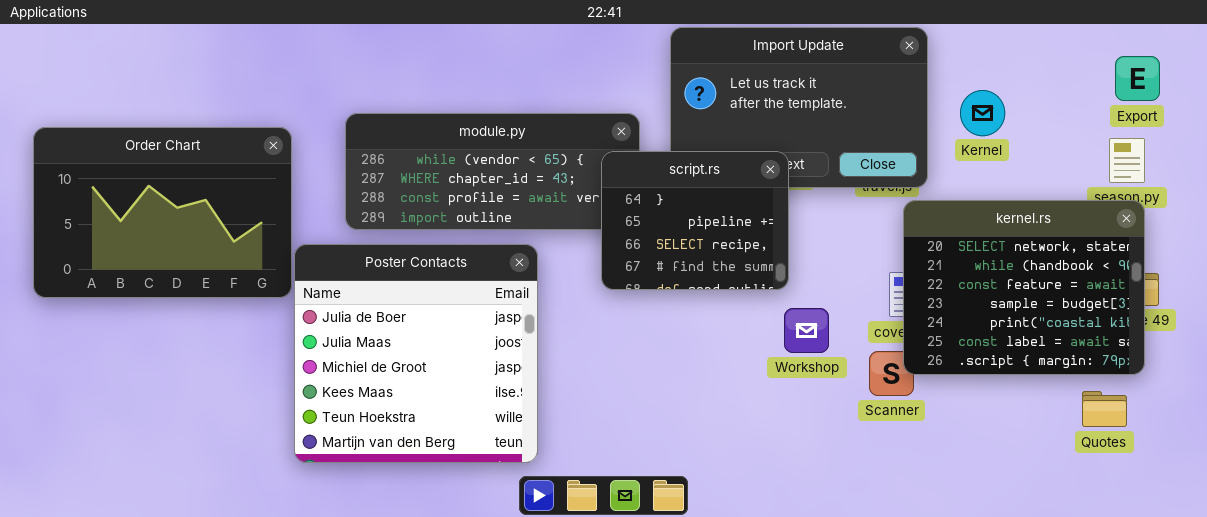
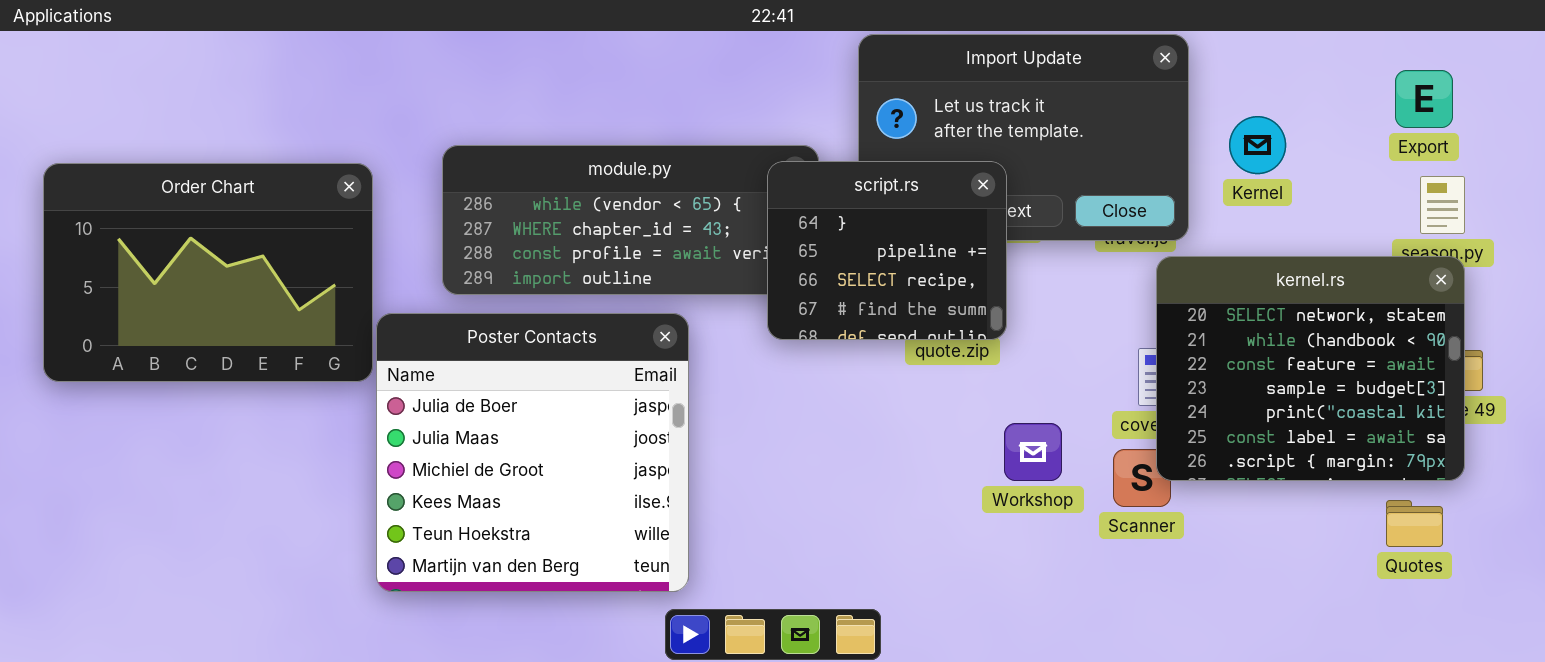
Export: [1115,56,1160,101] -> [1395,70,1453,128], moved
script.rs: [601,151,789,290] -> [767,161,1007,340], moved
Workshop: [784,308,829,353] -> [1004,423,1062,481], moved

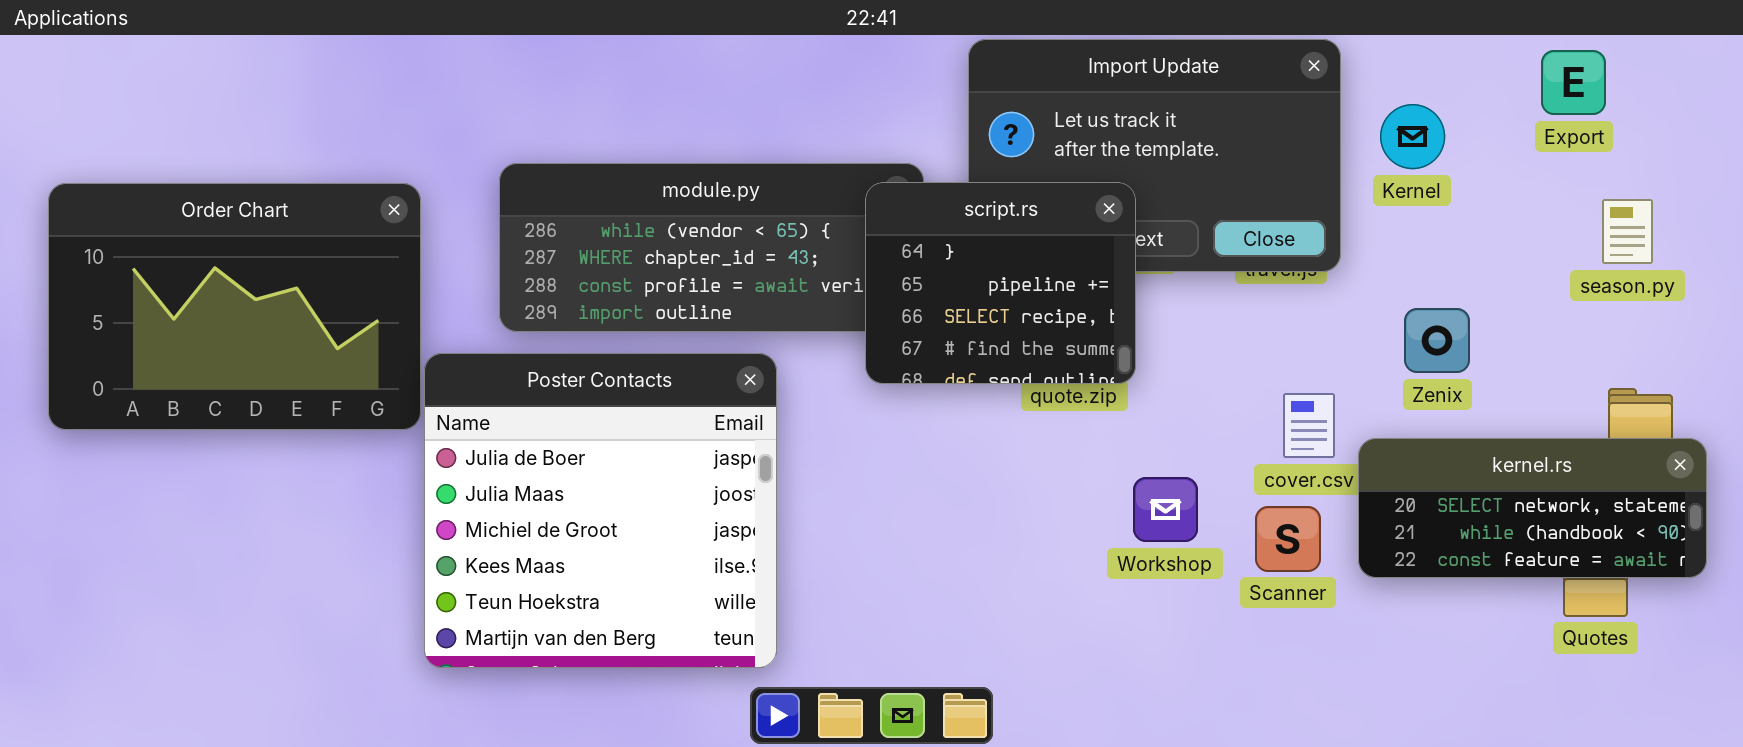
Export: [1395,70,1453,128] -> [1541,50,1606,115], moved
Kernel: [1229,116,1286,174] -> [1380,104,1445,169], moved
kernel.rs: [1156,256,1465,481] -> [1358,438,1707,578], moved, resized

